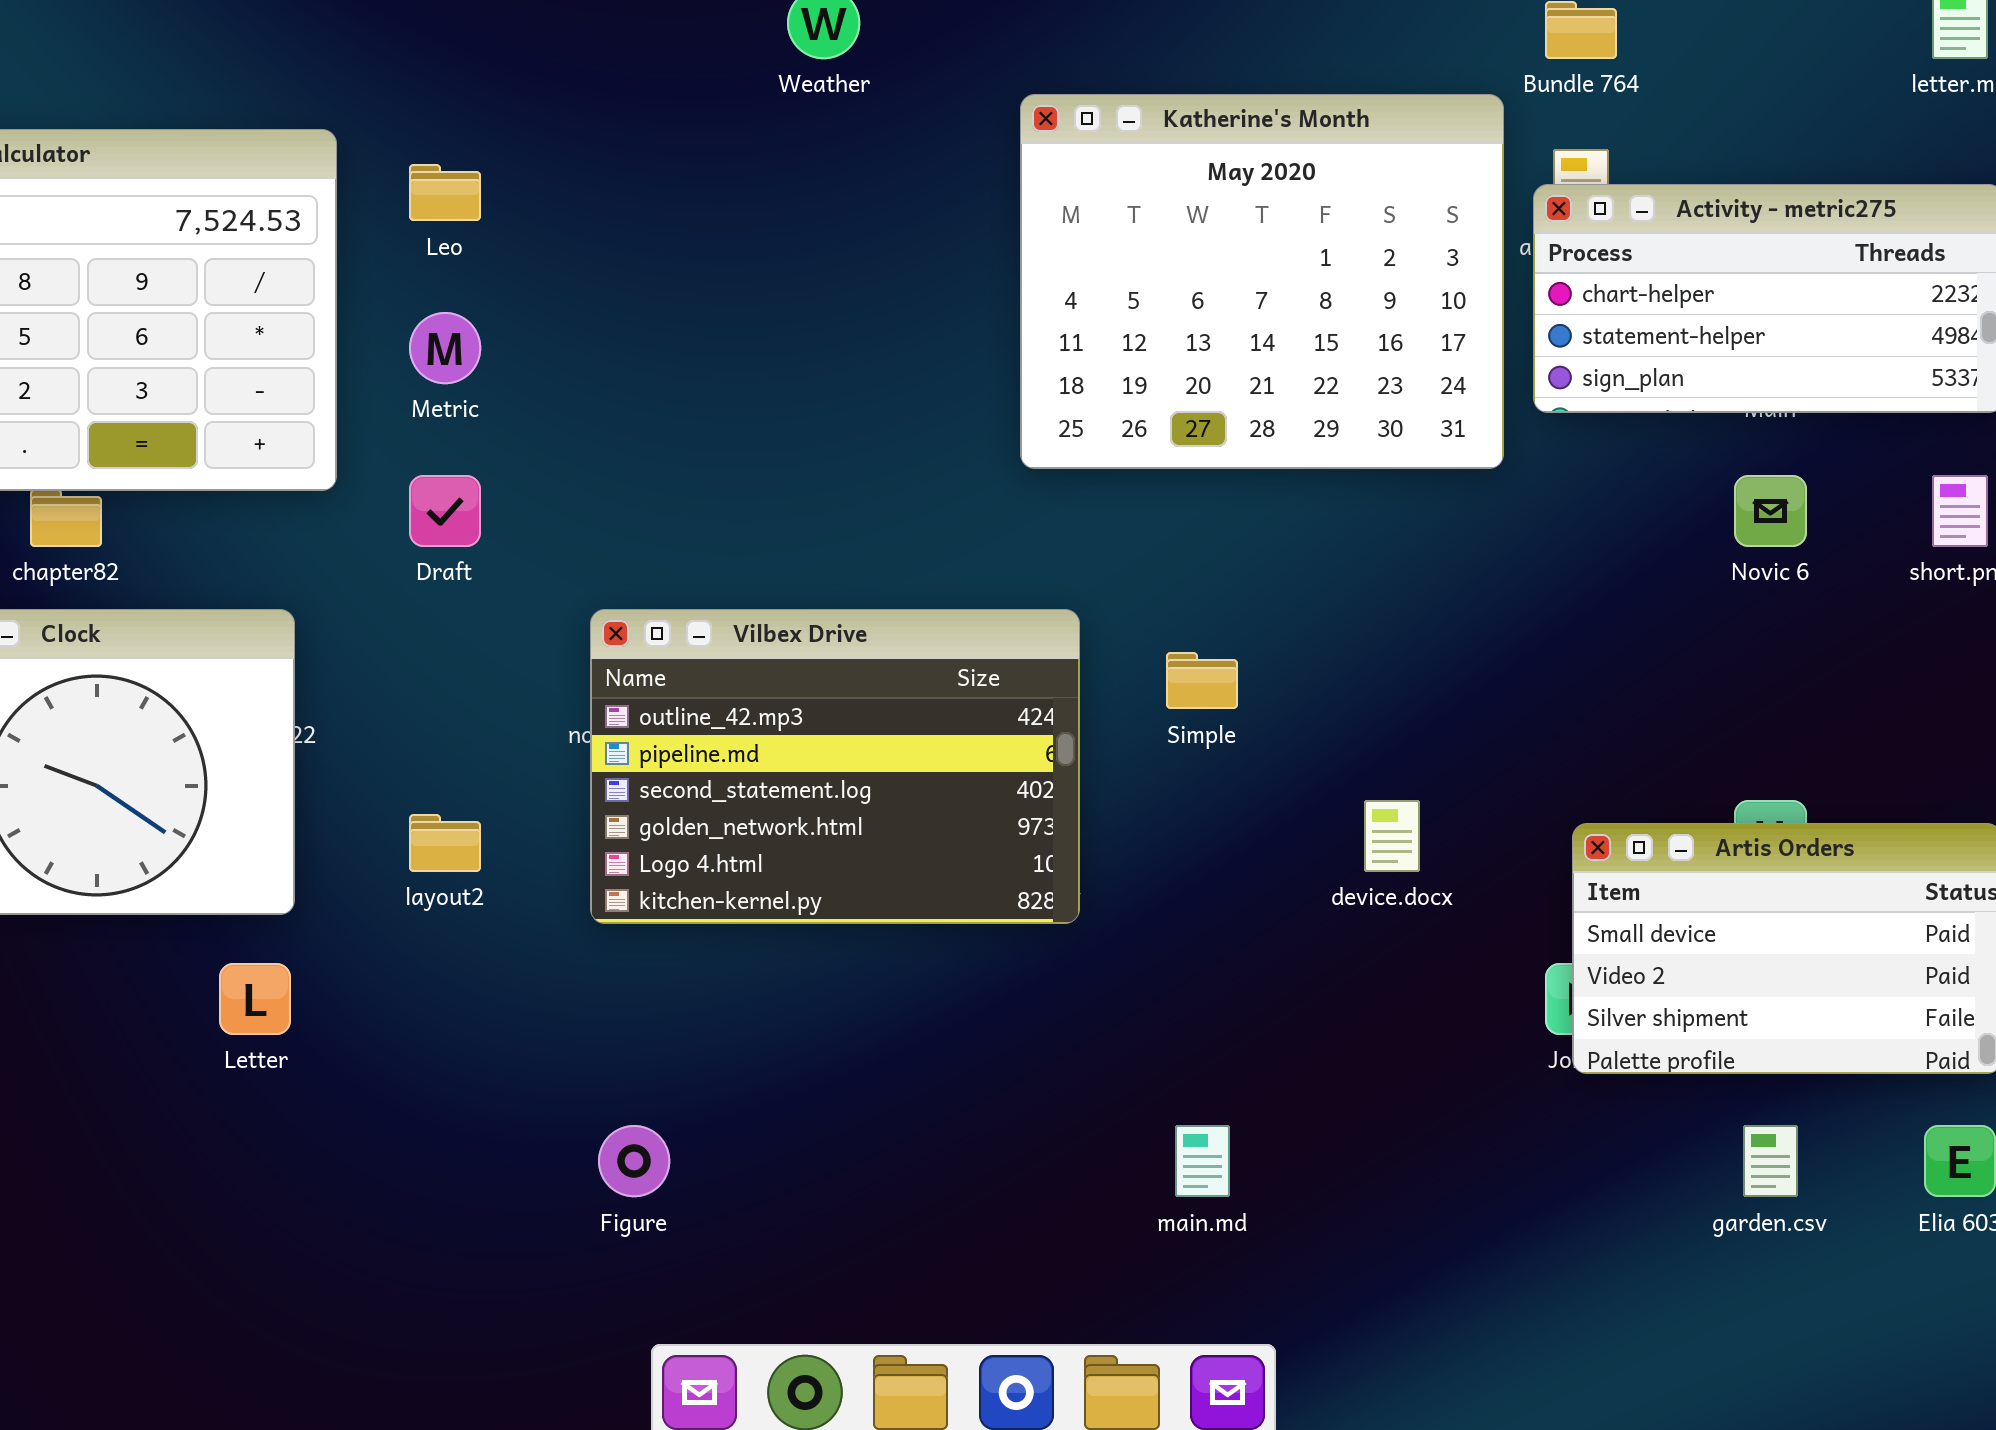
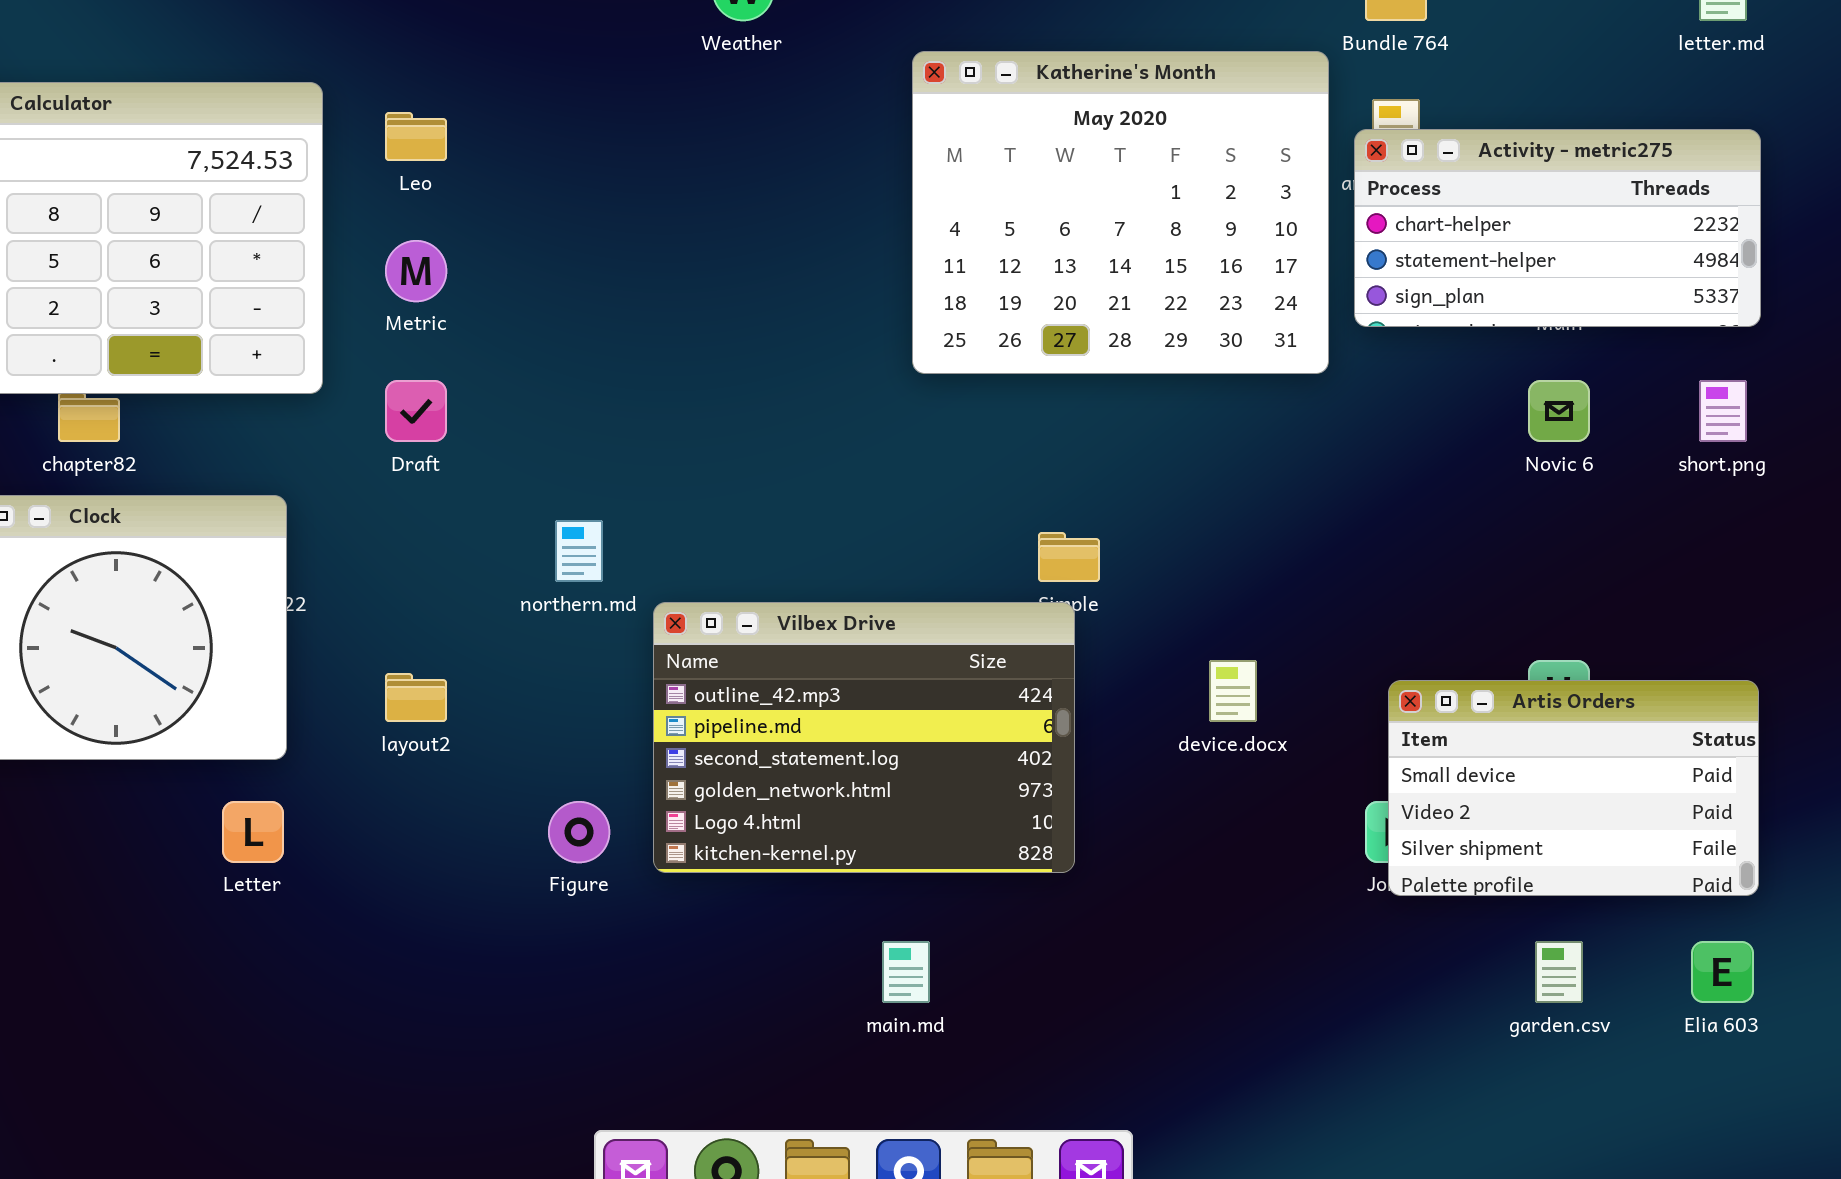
Vilbex Drive: [590,609,1080,924] -> [653,602,1075,873], moved
Figure: [598,1125,670,1197] -> [548,801,610,863], moved
main.md: [1175,1125,1230,1197] -> [882,941,930,1003], moved

